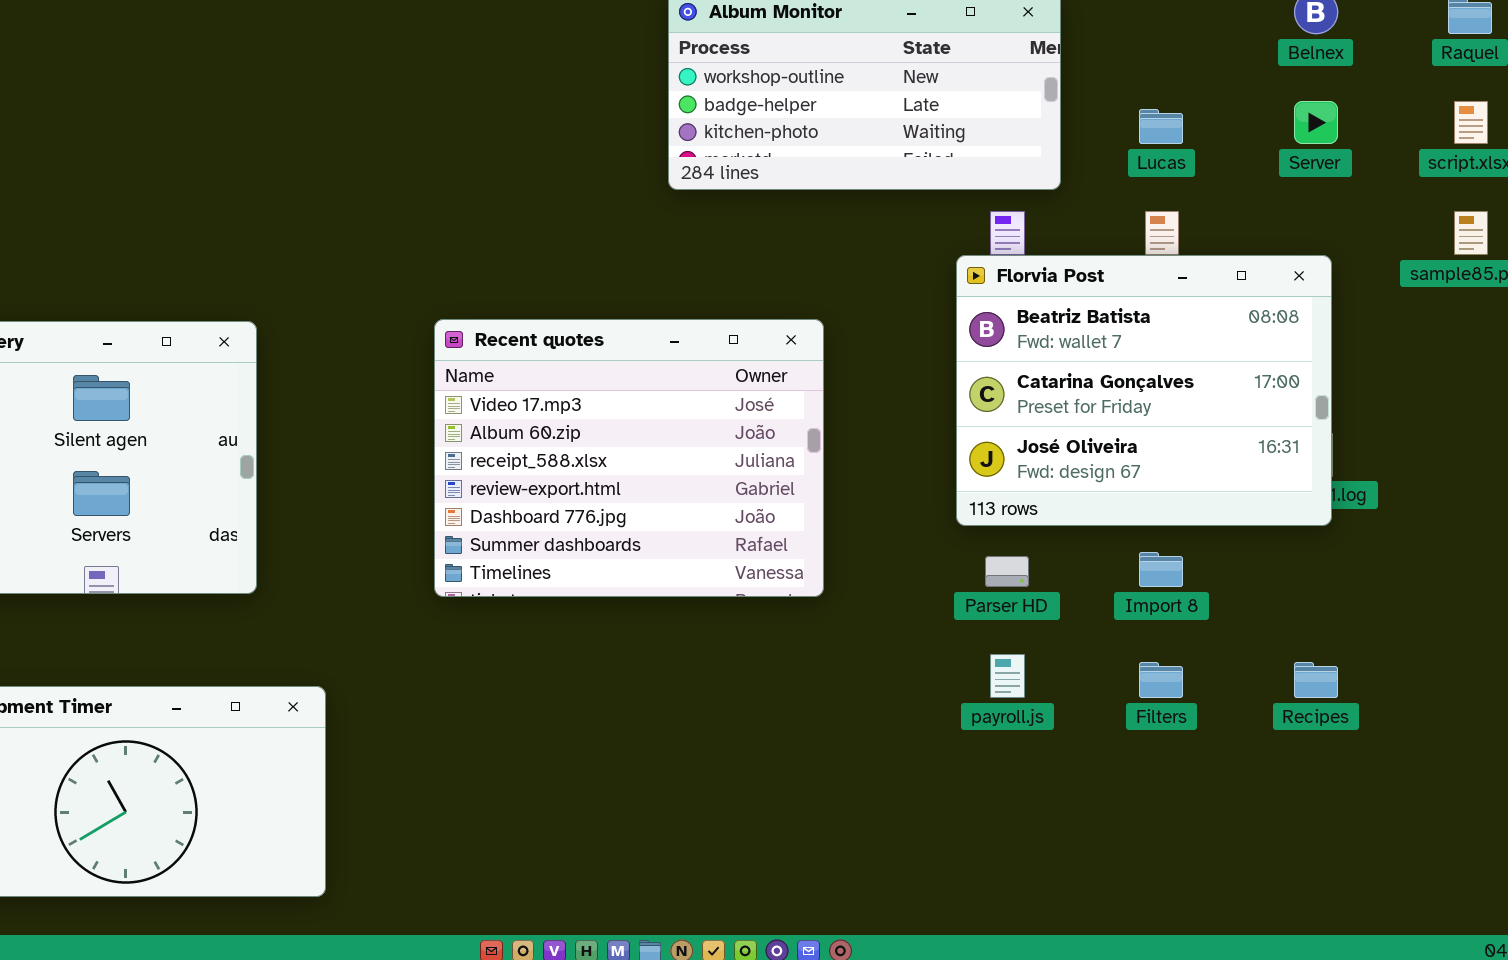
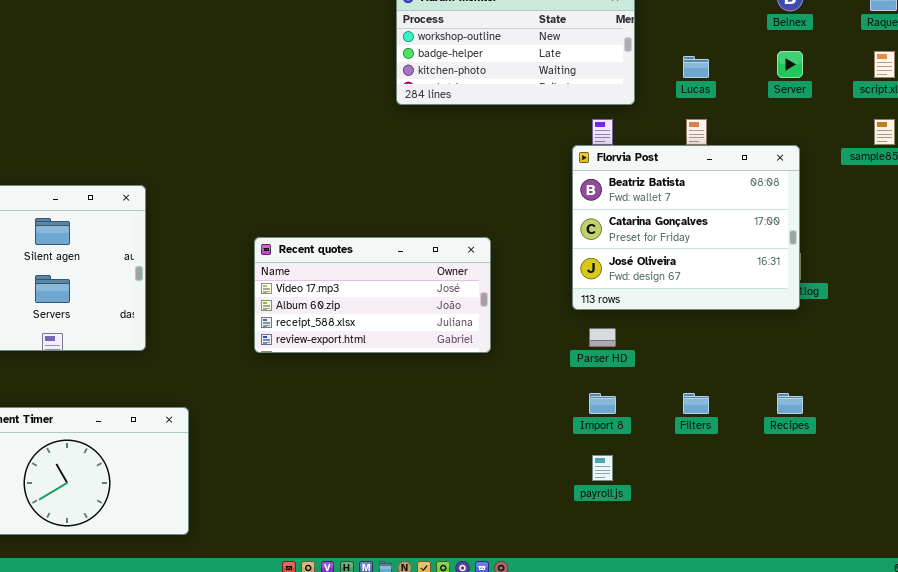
Recent quotes: [434,319,824,597] -> [254,237,491,353], resized
Import 8: [1139,552,1183,587] -> [589,393,616,414], moved
payroll.js: [990,654,1025,698] -> [592,455,613,481], moved

